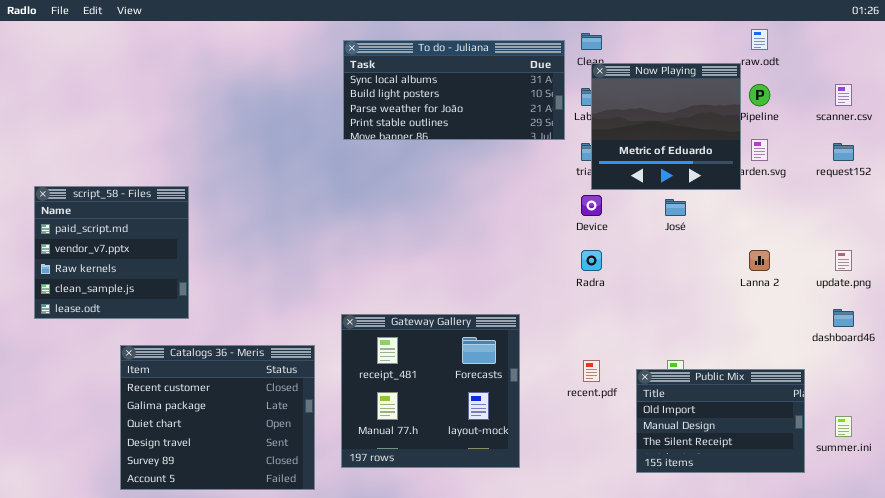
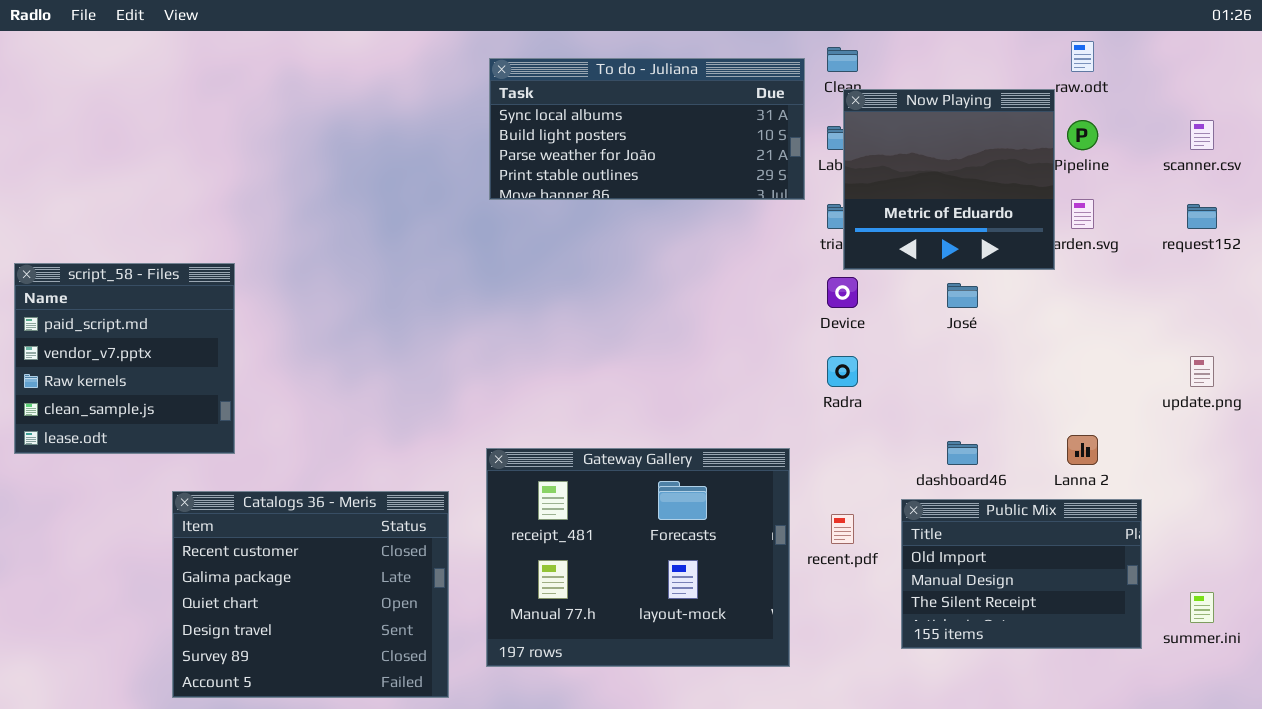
script_58 - Files: [34,186,189,319] -> [14,263,235,454], moved
Lanna 2: [749,250,770,271] -> [1067,435,1098,465], moved
dashboard46: [833,309,854,327] -> [947,441,978,465], moved
Gateway Gallery: [341,314,520,468] -> [486,448,790,667], resized
Public Mix: [636,369,805,473] -> [901,499,1142,649], moved

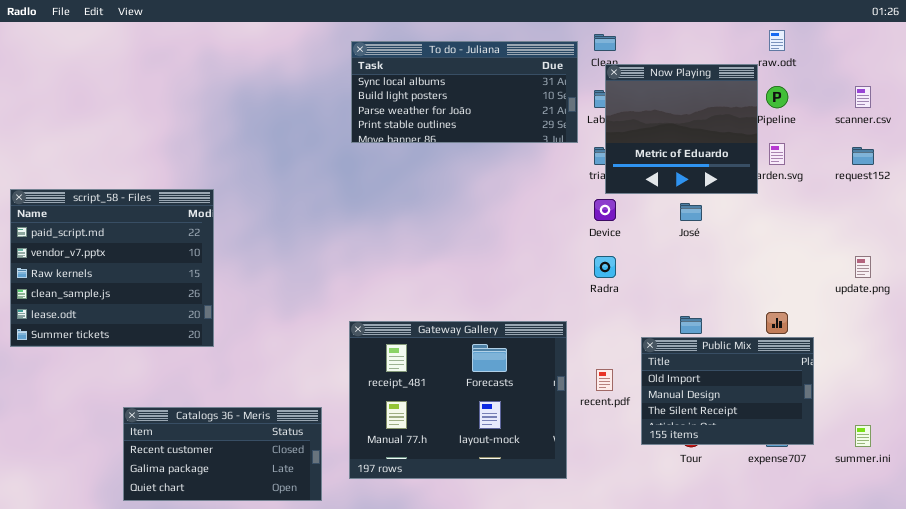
script_58 - Files: [14,263,235,454] -> [10,189,214,347], resized
Catalogs 36 - Meris: [172,491,449,698] -> [123,407,322,501], resized
Public Mix: [901,499,1142,649] -> [641,337,814,445], moved

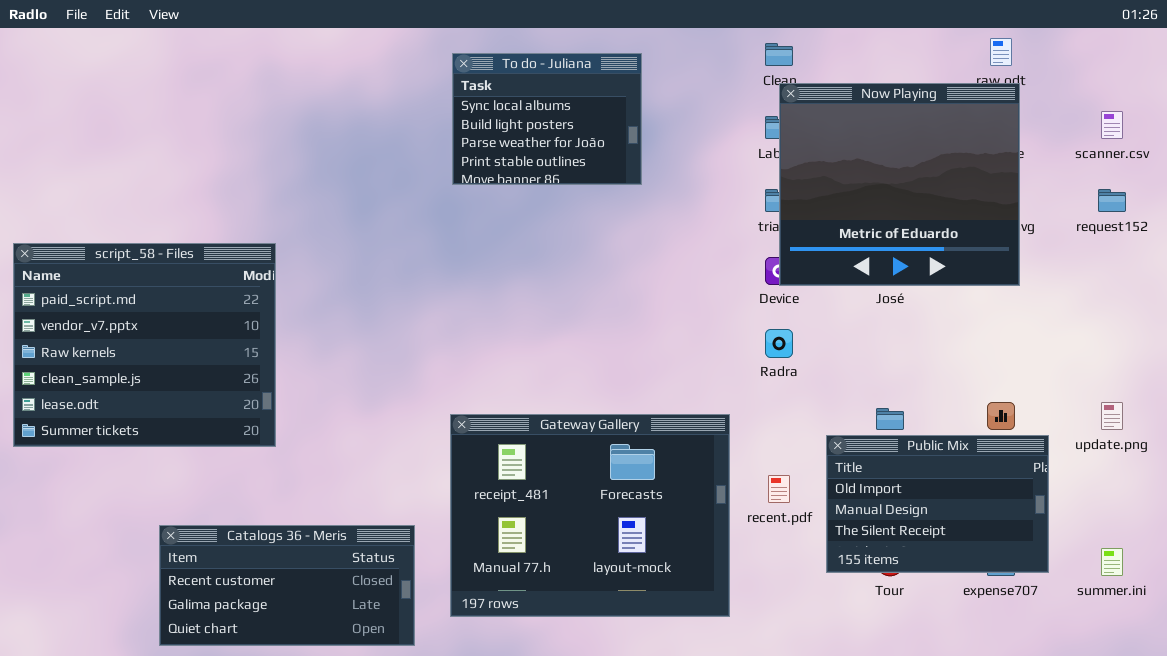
To do - Juliana: [351,41,578,143] -> [452,53,642,185], resized
Now Playing: [605,64,758,194] -> [779,83,1020,286], resized
update.png: [855,256,871,278] -> [1101,402,1123,430], moved

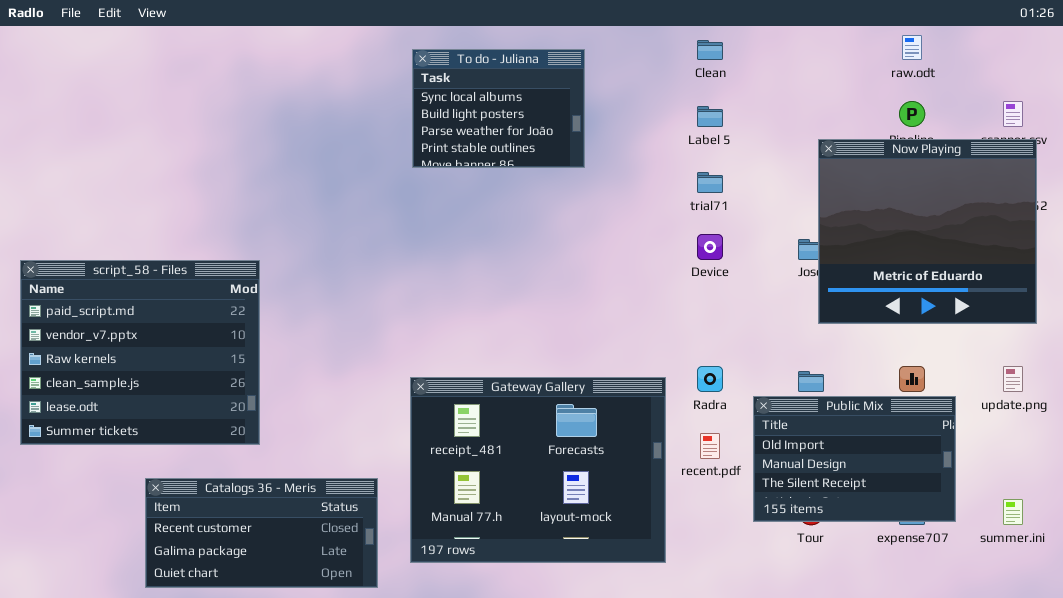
Now Playing: [779,83,1020,286] -> [818,139,1037,324], moved
script_58 - Files: [13,243,276,447] -> [20,260,260,445], moved
Radra: [765,329,793,358] -> [697,366,723,392], moved

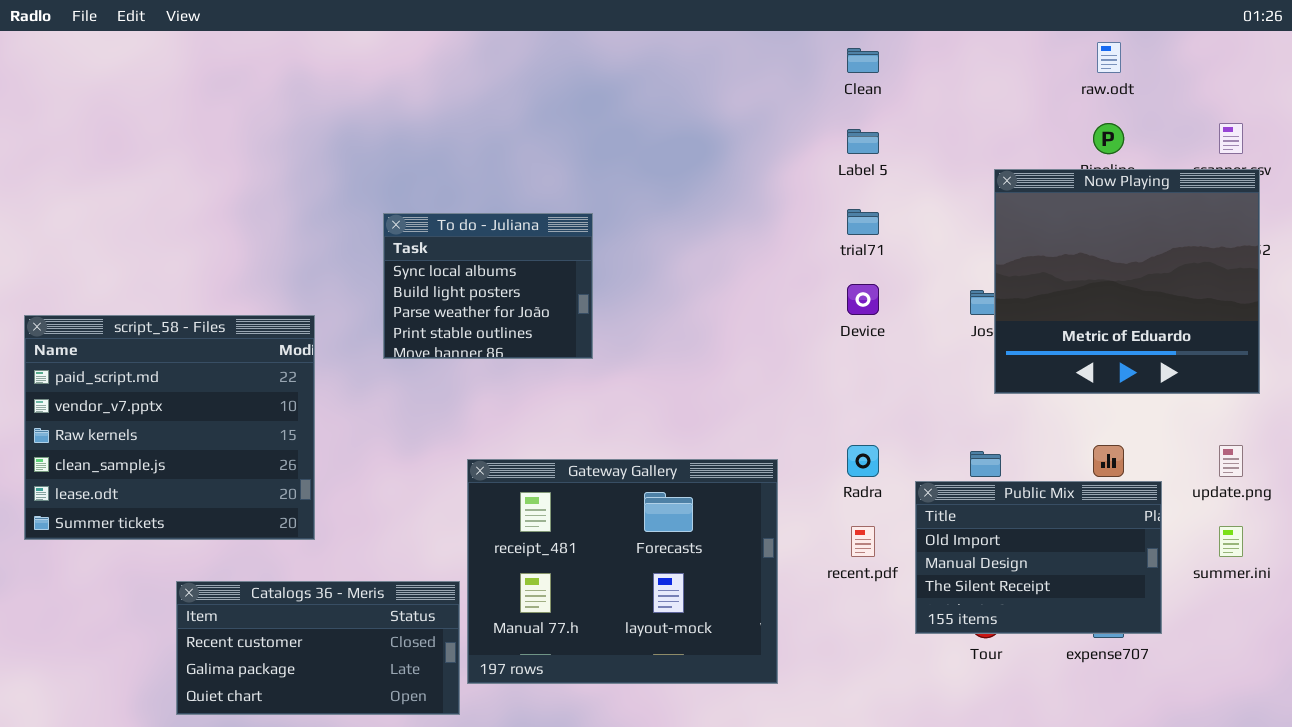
To do - Juliana: [412,49,585,168] -> [383,213,593,359], moved
Gateway Gallery: [410,377,666,563] -> [467,459,778,684], moved
summer.ini: [1003,499,1023,525] -> [1219,526,1243,557], moved

